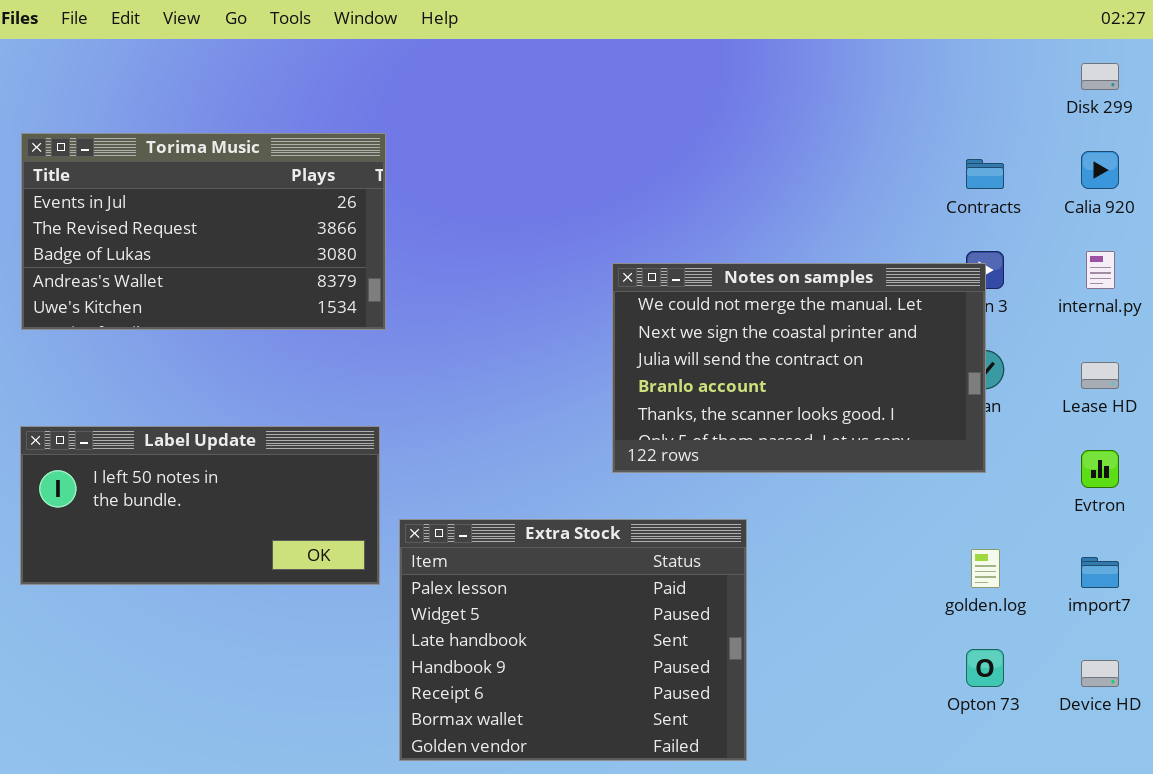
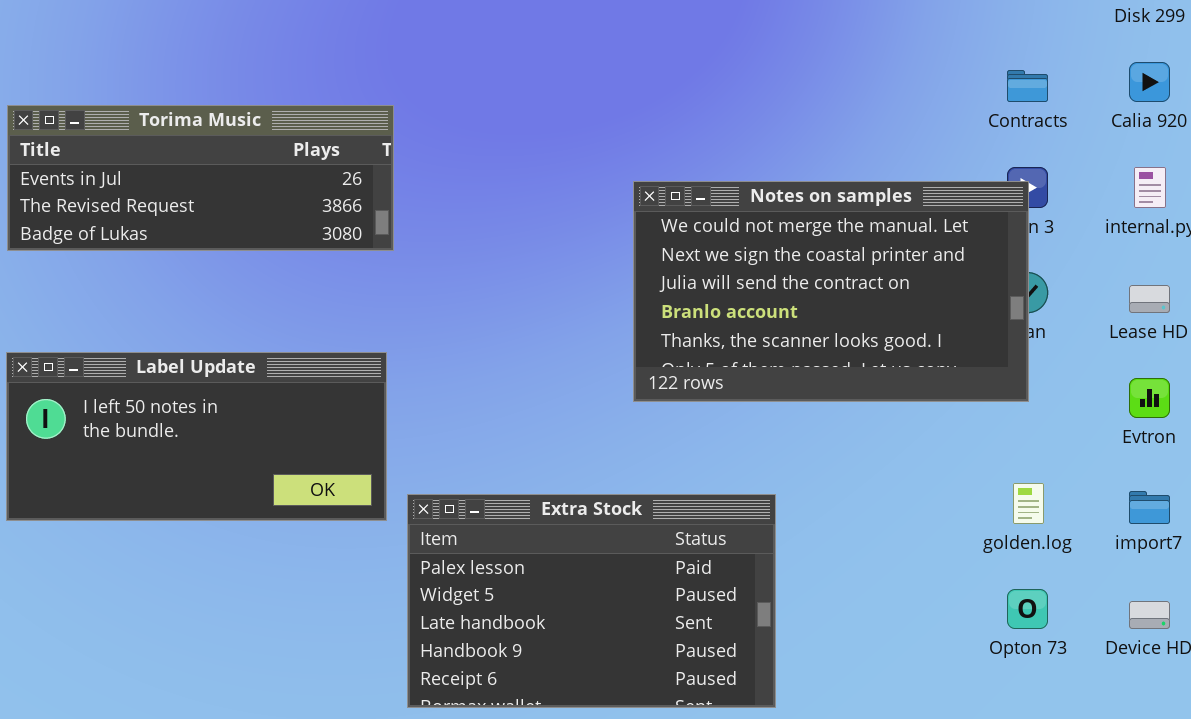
Torima Music: [21,133,386,330] -> [7,105,394,251], resized
Extra Stock: [399,519,747,761] -> [407,494,776,708], resized

